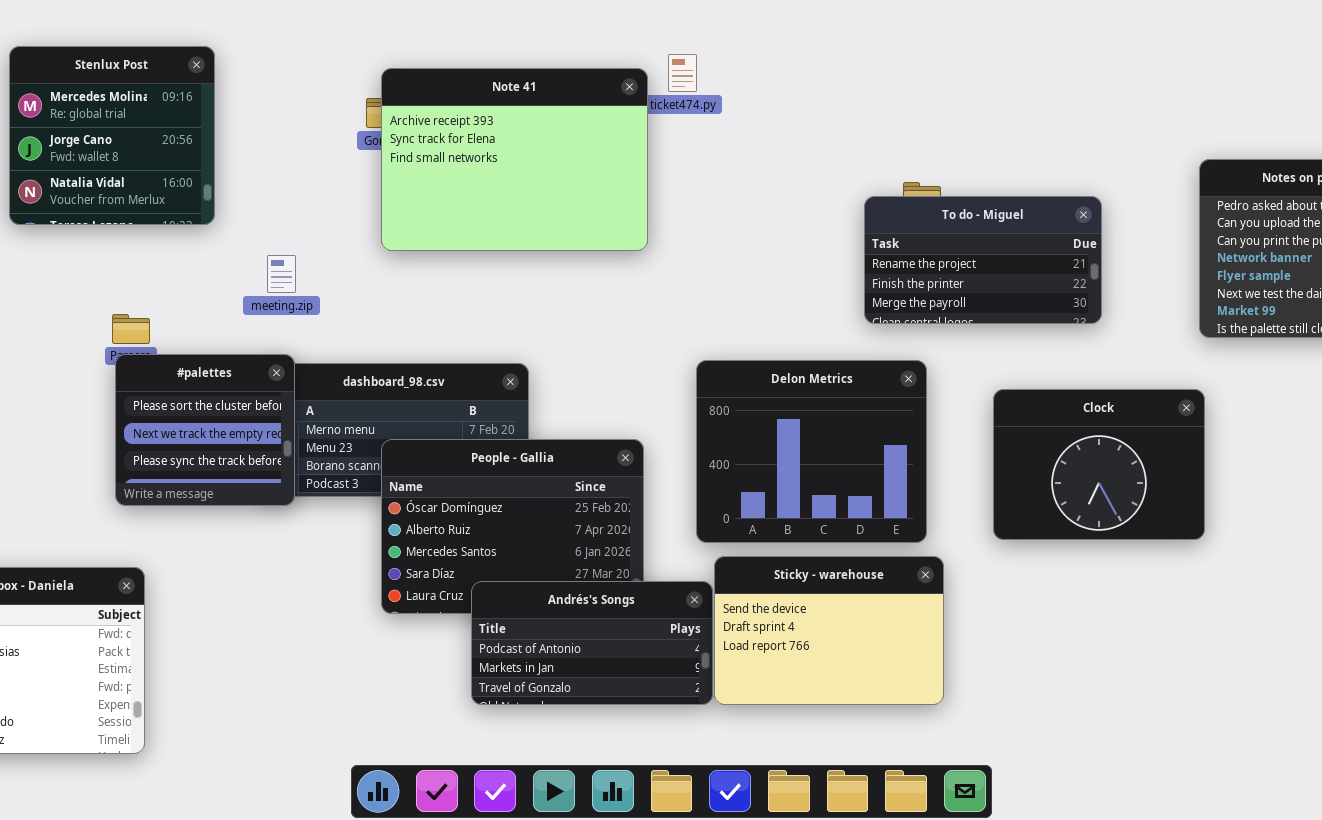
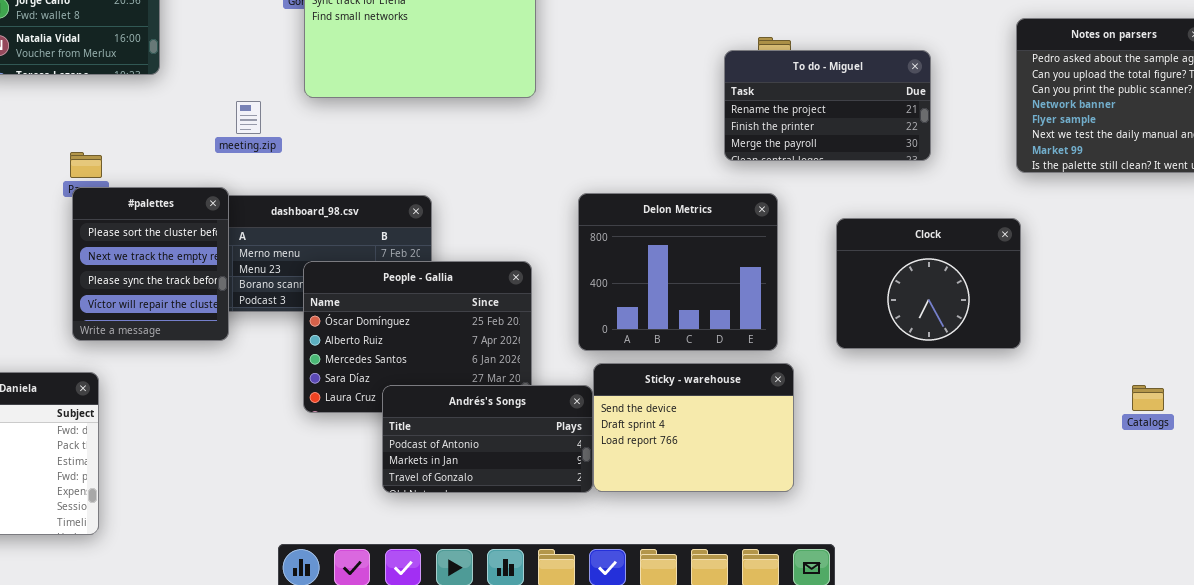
meeting.zip: [267,255,296,293] -> [236,101,261,134], moved
#palettes: [115,354,295,506] -> [72,187,229,341], resized

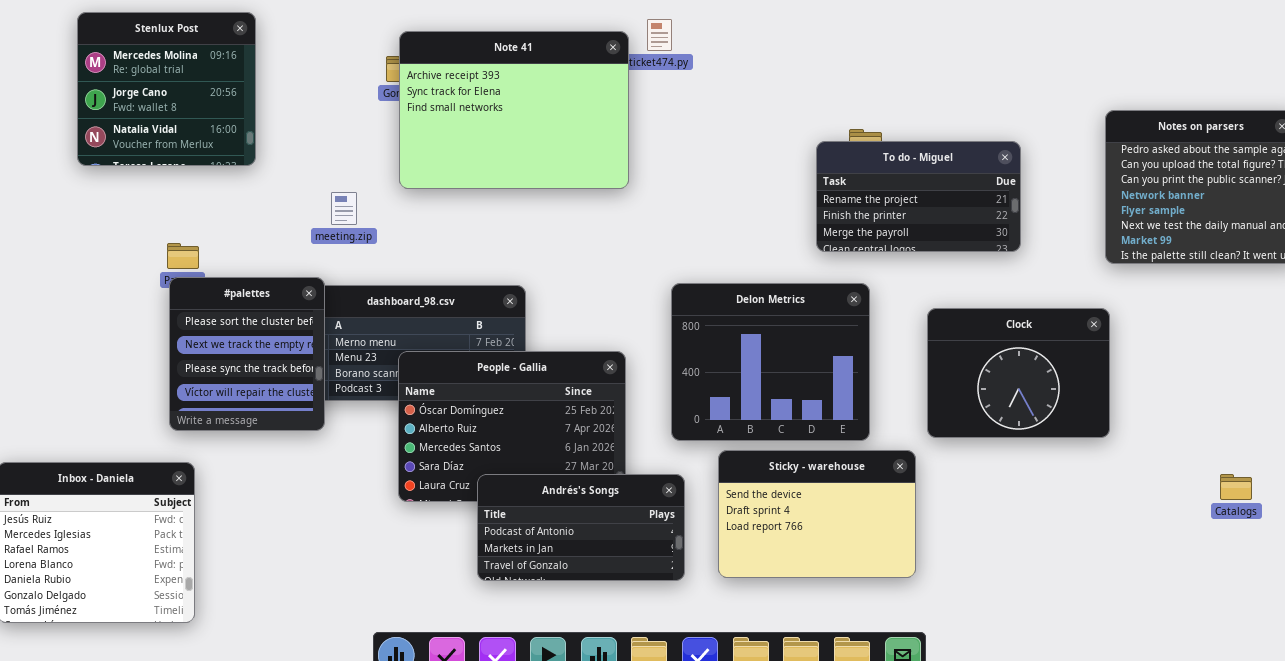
Sticky - warehouse: [593,363,794,492] -> [718,450,916,578], moved

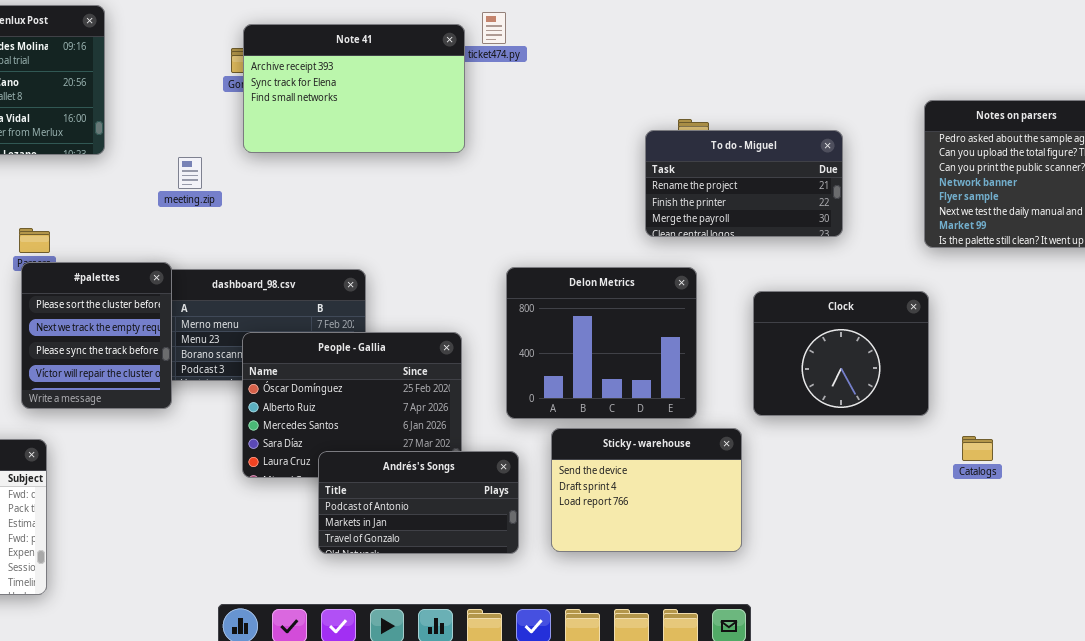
Note 41: [399,31,629,189] -> [243,24,465,153], resized
meeting.zip: [331,192,357,225] -> [178,157,202,189], moved
Catalogs: [1220,474,1252,500] -> [962,436,993,461], moved

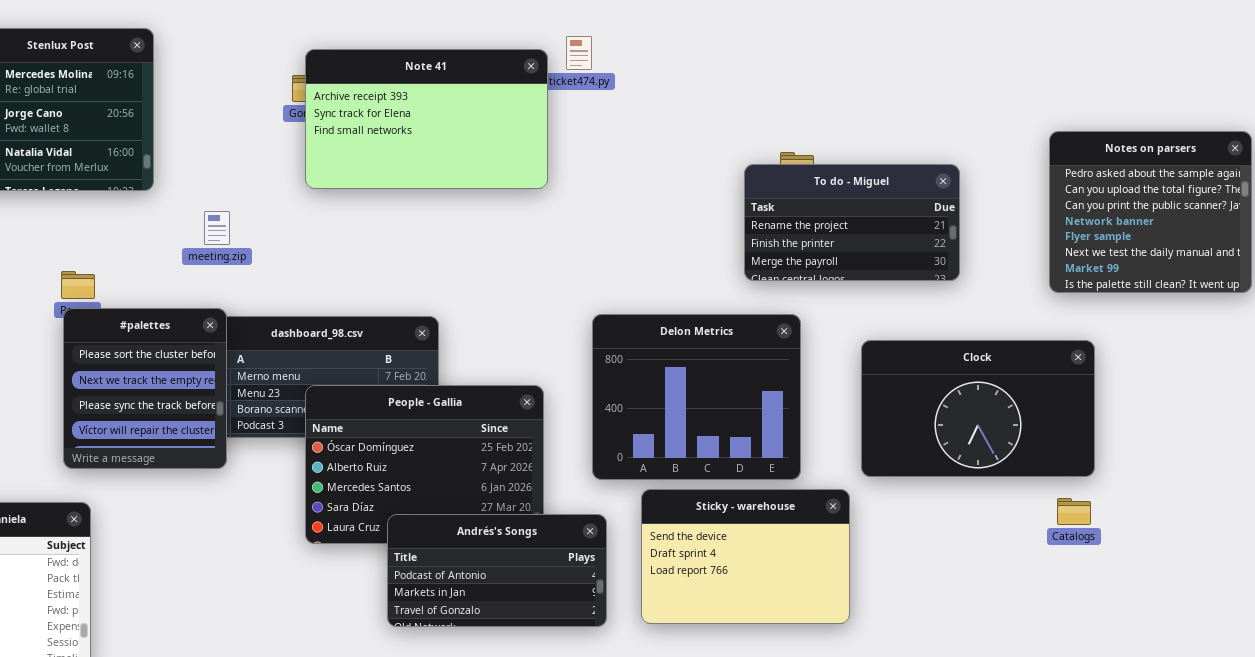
meeting.zip: [178,157,202,189] -> [204,211,230,245], moved
Clock: [753,291,929,416] -> [861,340,1095,477], resized
Catalogs: [962,436,993,461] -> [1057,498,1091,525], moved

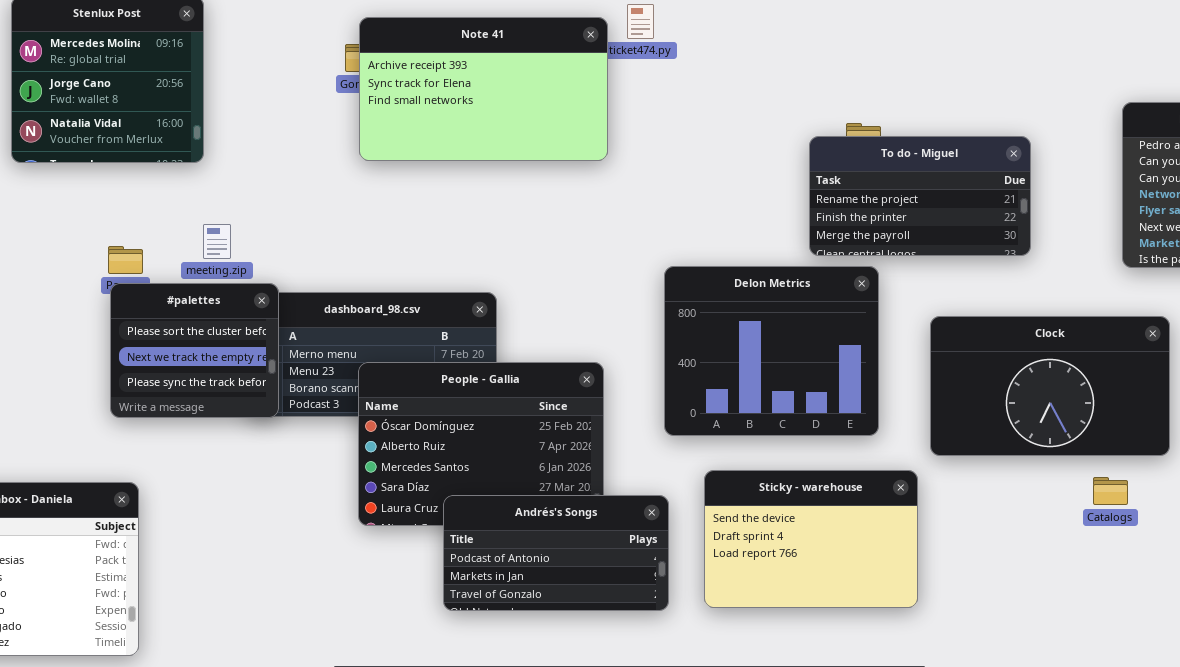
meeting.zip: [204,211,230,245] -> [203,224,231,259], moved
#palettes: [63,308,227,469] -> [110,283,279,418], resized
Delon Metrics: [592,314,801,480] -> [664,266,879,436], moved
Catalogs: [1057,498,1091,525] -> [1093,477,1128,505], moved

